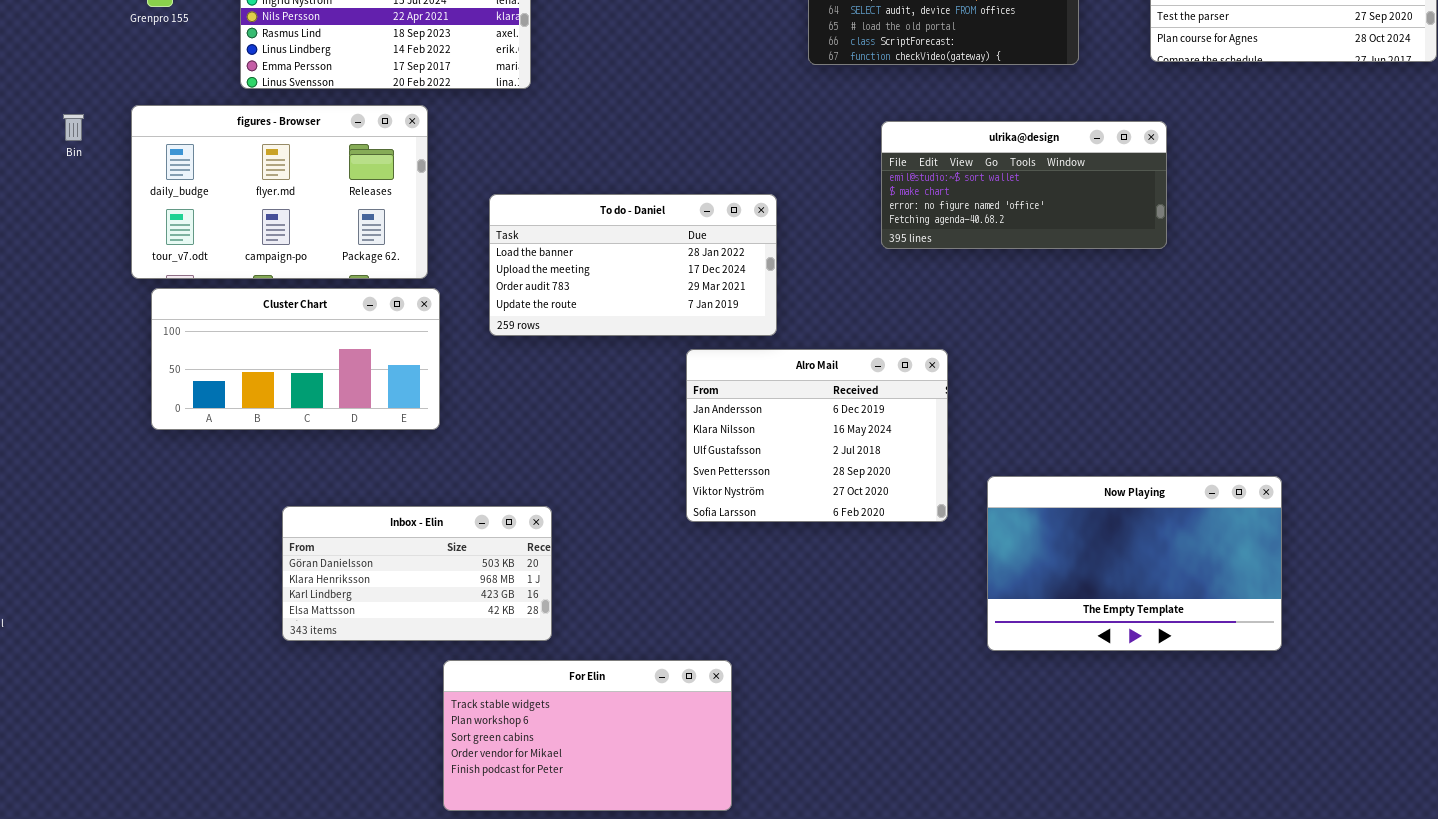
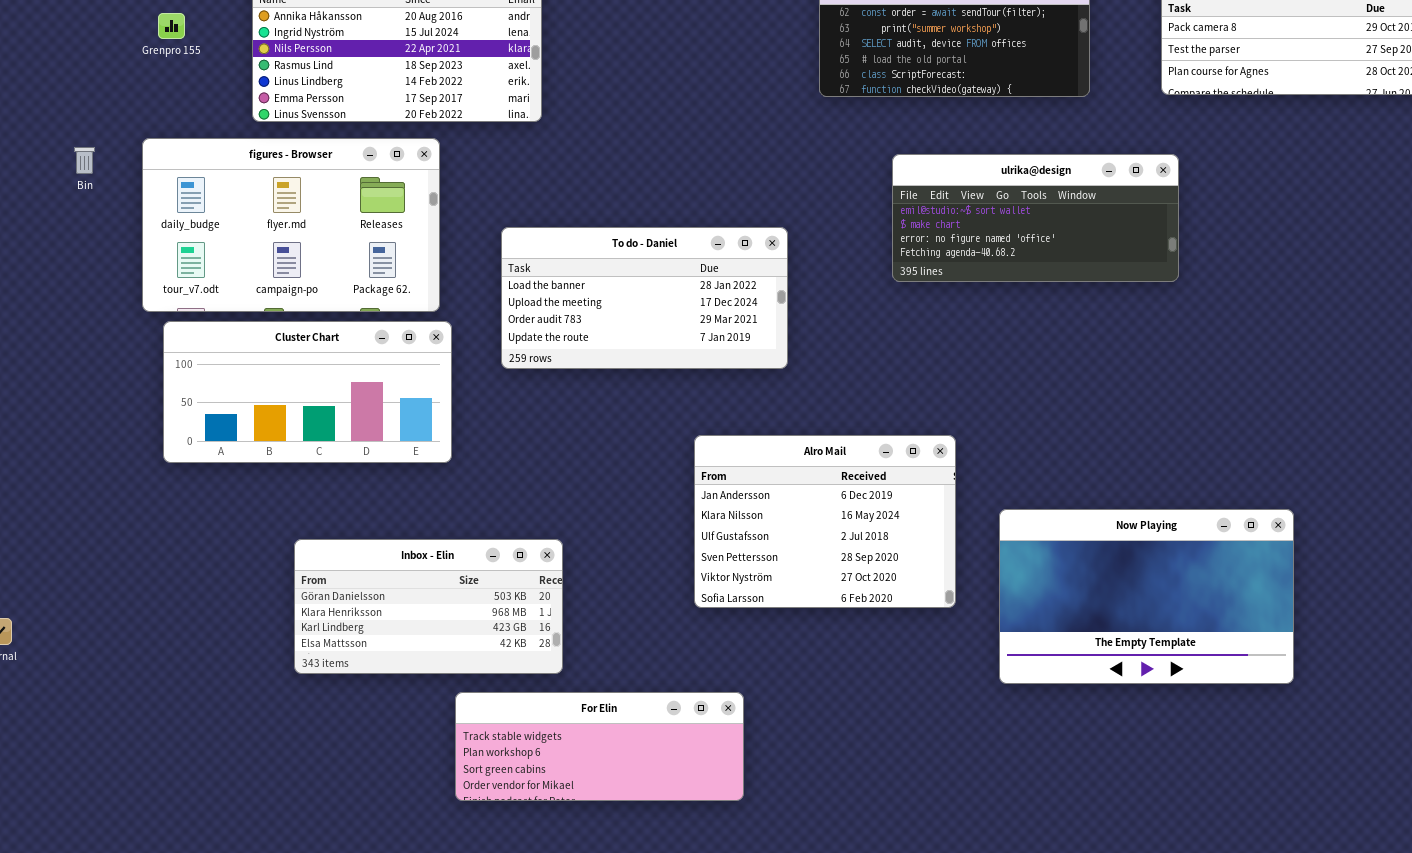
Alro Mail: [686,349,948,522] -> [694,435,956,608], moved
For Elin: [443,660,732,811] -> [455,692,744,801], resized

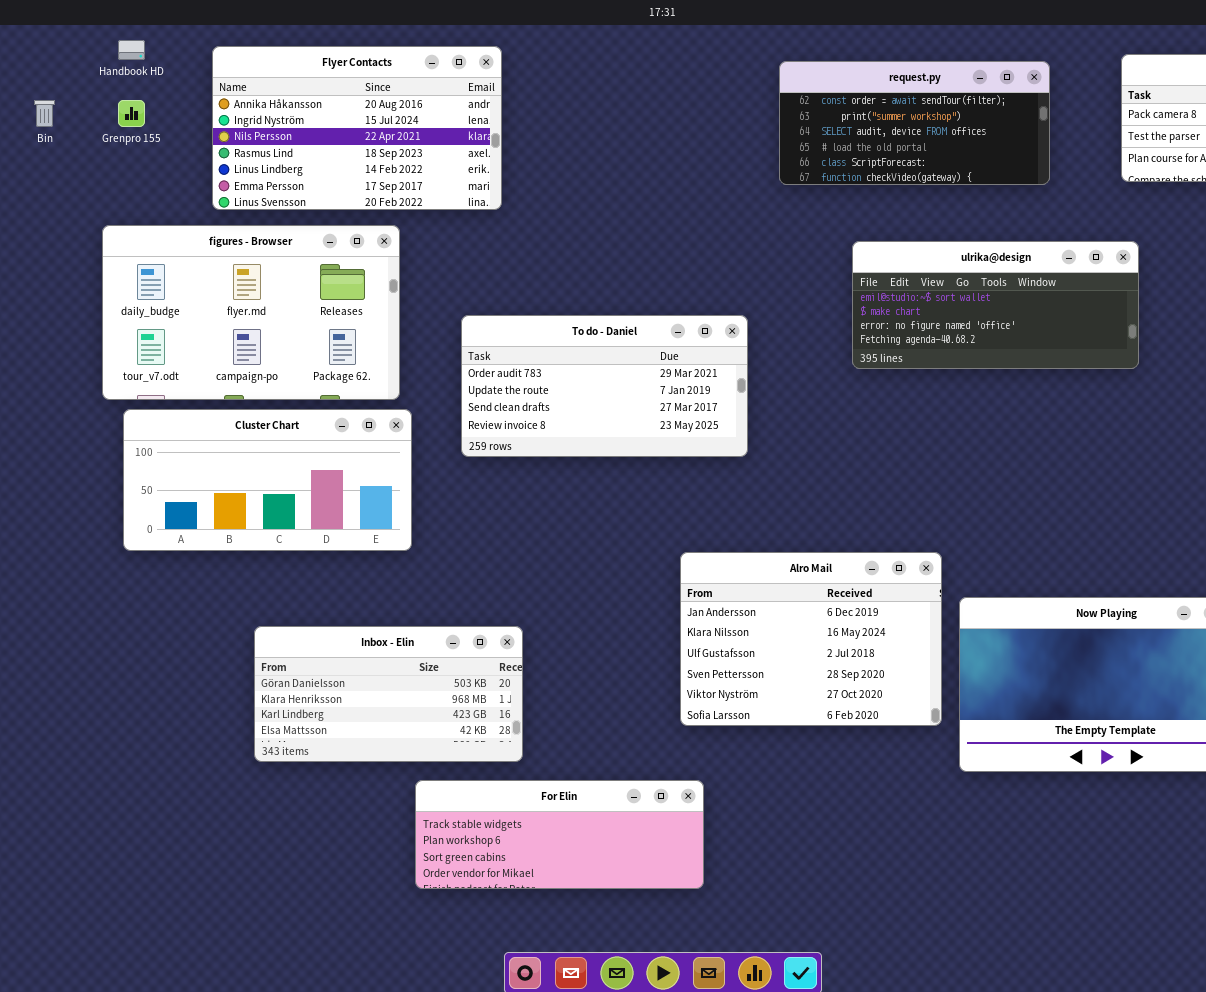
Bin: [74,147,95,174] -> [34,100,55,127], moved
To do - Daniel: [501,227,788,369] -> [461,315,748,457], scrolled down 2 rows
Alro Mail: [694,435,956,608] -> [680,552,942,726], moved

